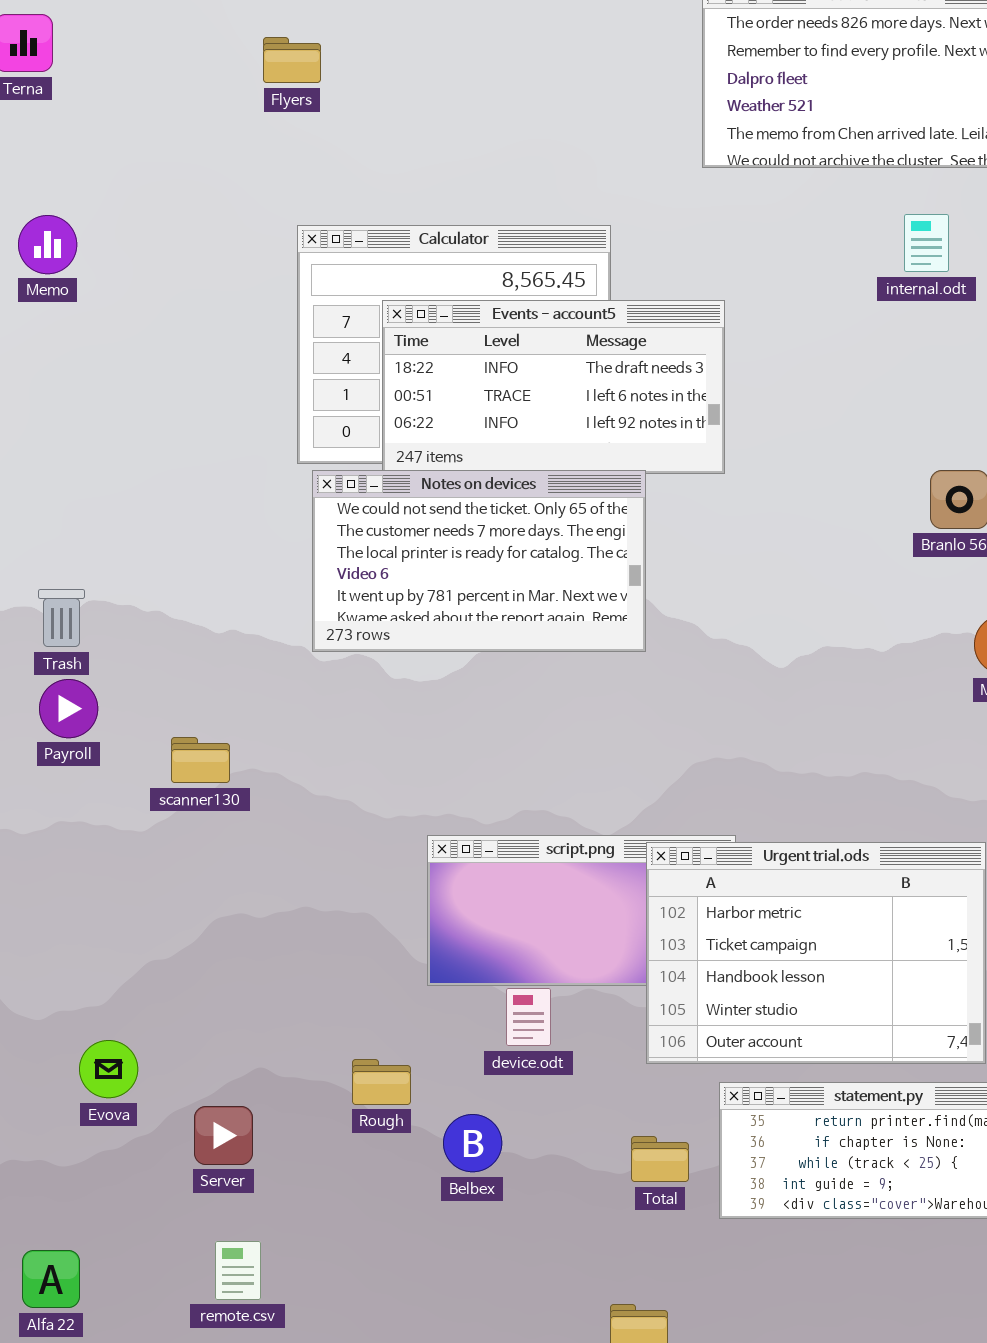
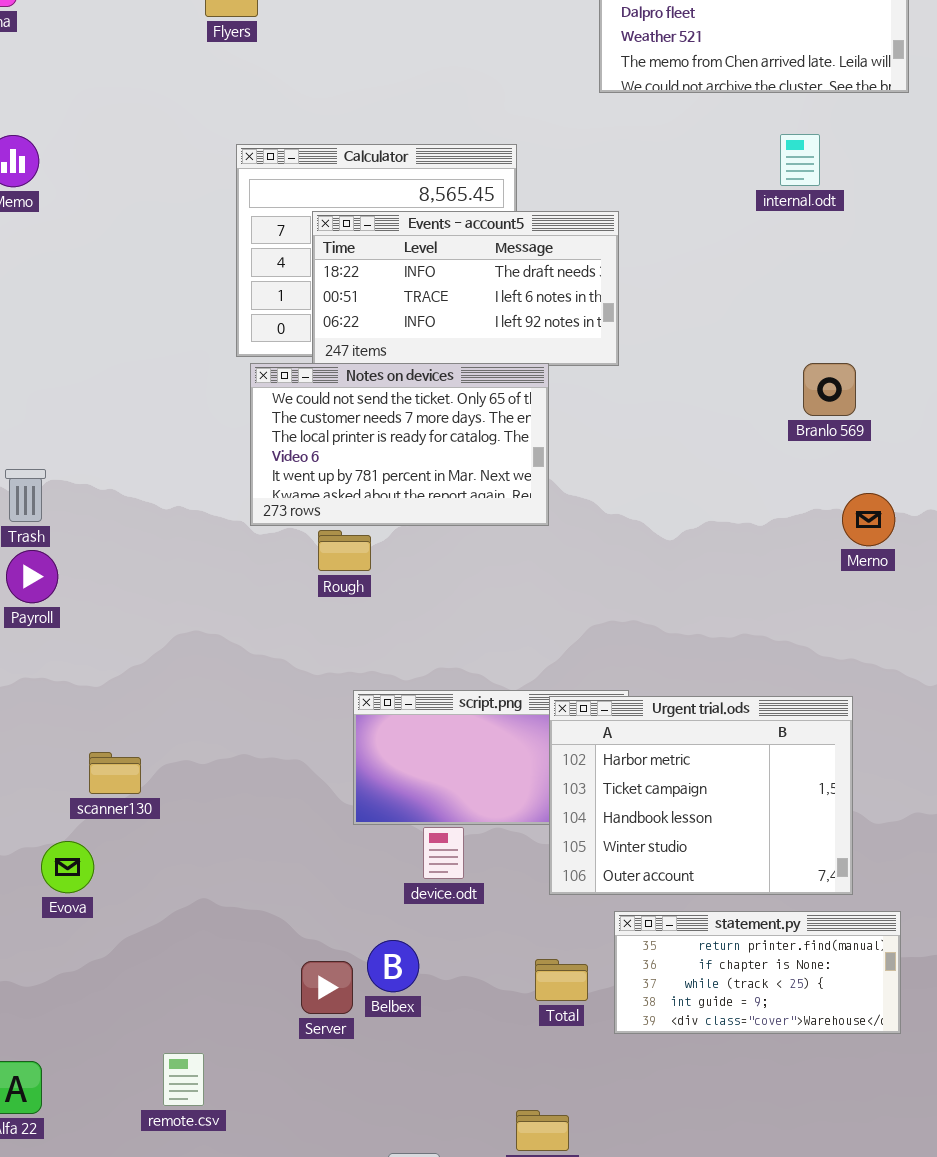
scanner130: [171,737,230,783] -> [89,752,141,794], moved
Evova: [79,1040,138,1098] -> [41,841,94,893], moved
Rough: [352,1059,411,1105] -> [318,530,371,571], moved
Server: [194,1106,253,1165] -> [301,961,353,1014], moved

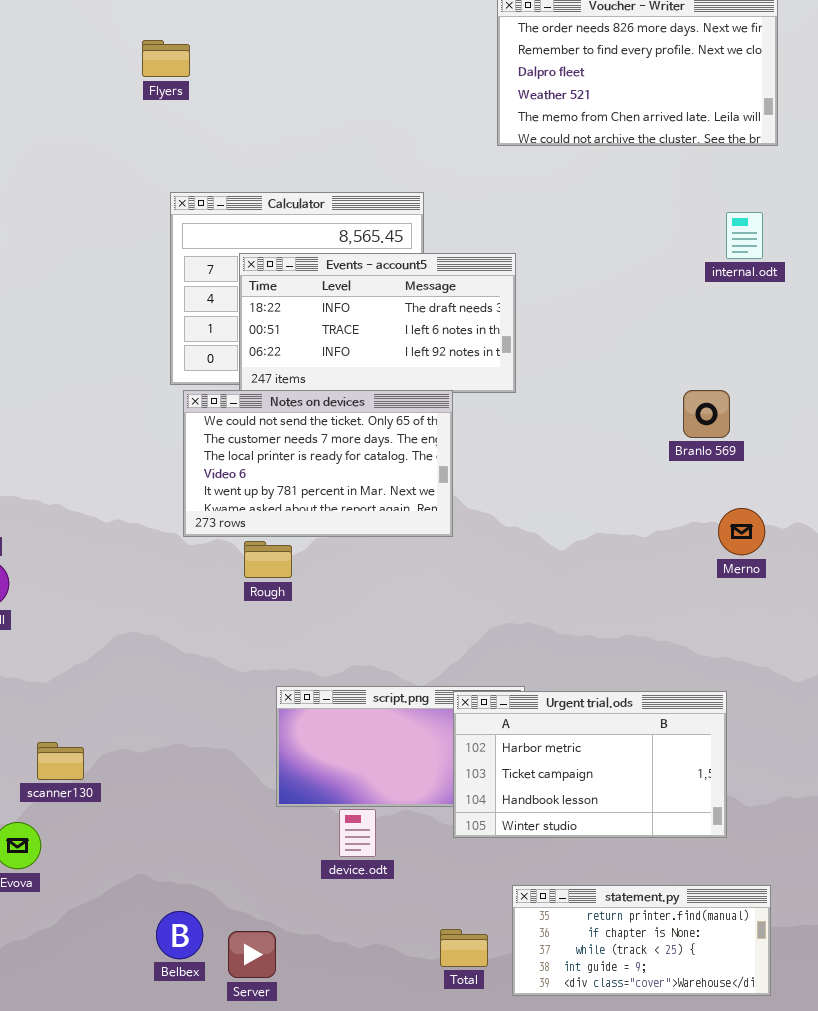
internal.odt: [780,134,820,186] -> [726,212,763,259], moved
Urgent trial.ods: [549,696,853,895] -> [453,691,727,838], resized
Belbex: [367,940,419,992] -> [156,911,203,959], moved

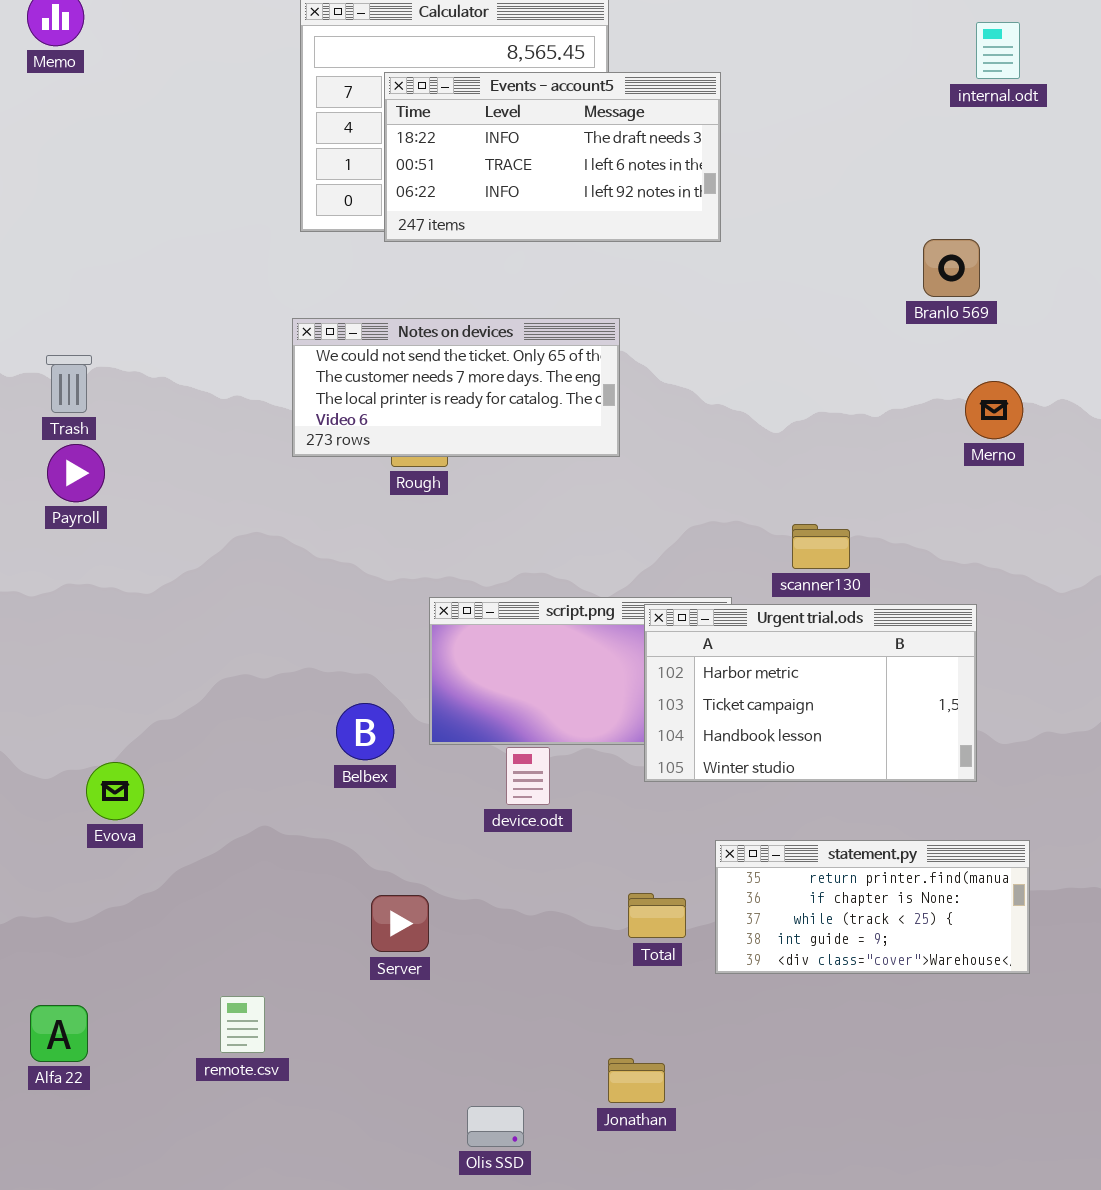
Notes on devices: [183,390,453,537] -> [292,318,620,457], moved, resized
scanner130: [37,742,84,780] -> [792,524,850,569], moved
Belbex: [156,911,203,959] -> [336,703,394,760], moved

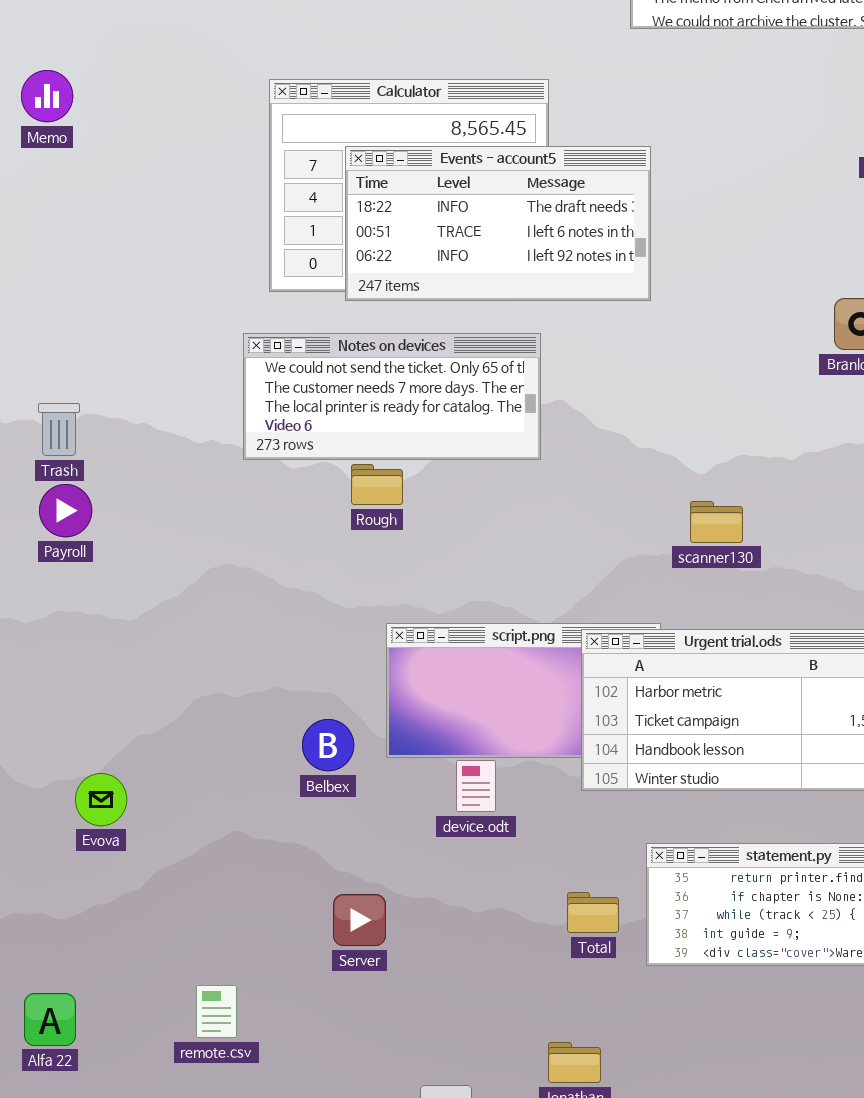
Notes on devices: [292,318,620,457] -> [243,333,541,460], moved
scanner130: [792,524,850,569] -> [690,501,743,543], moved

